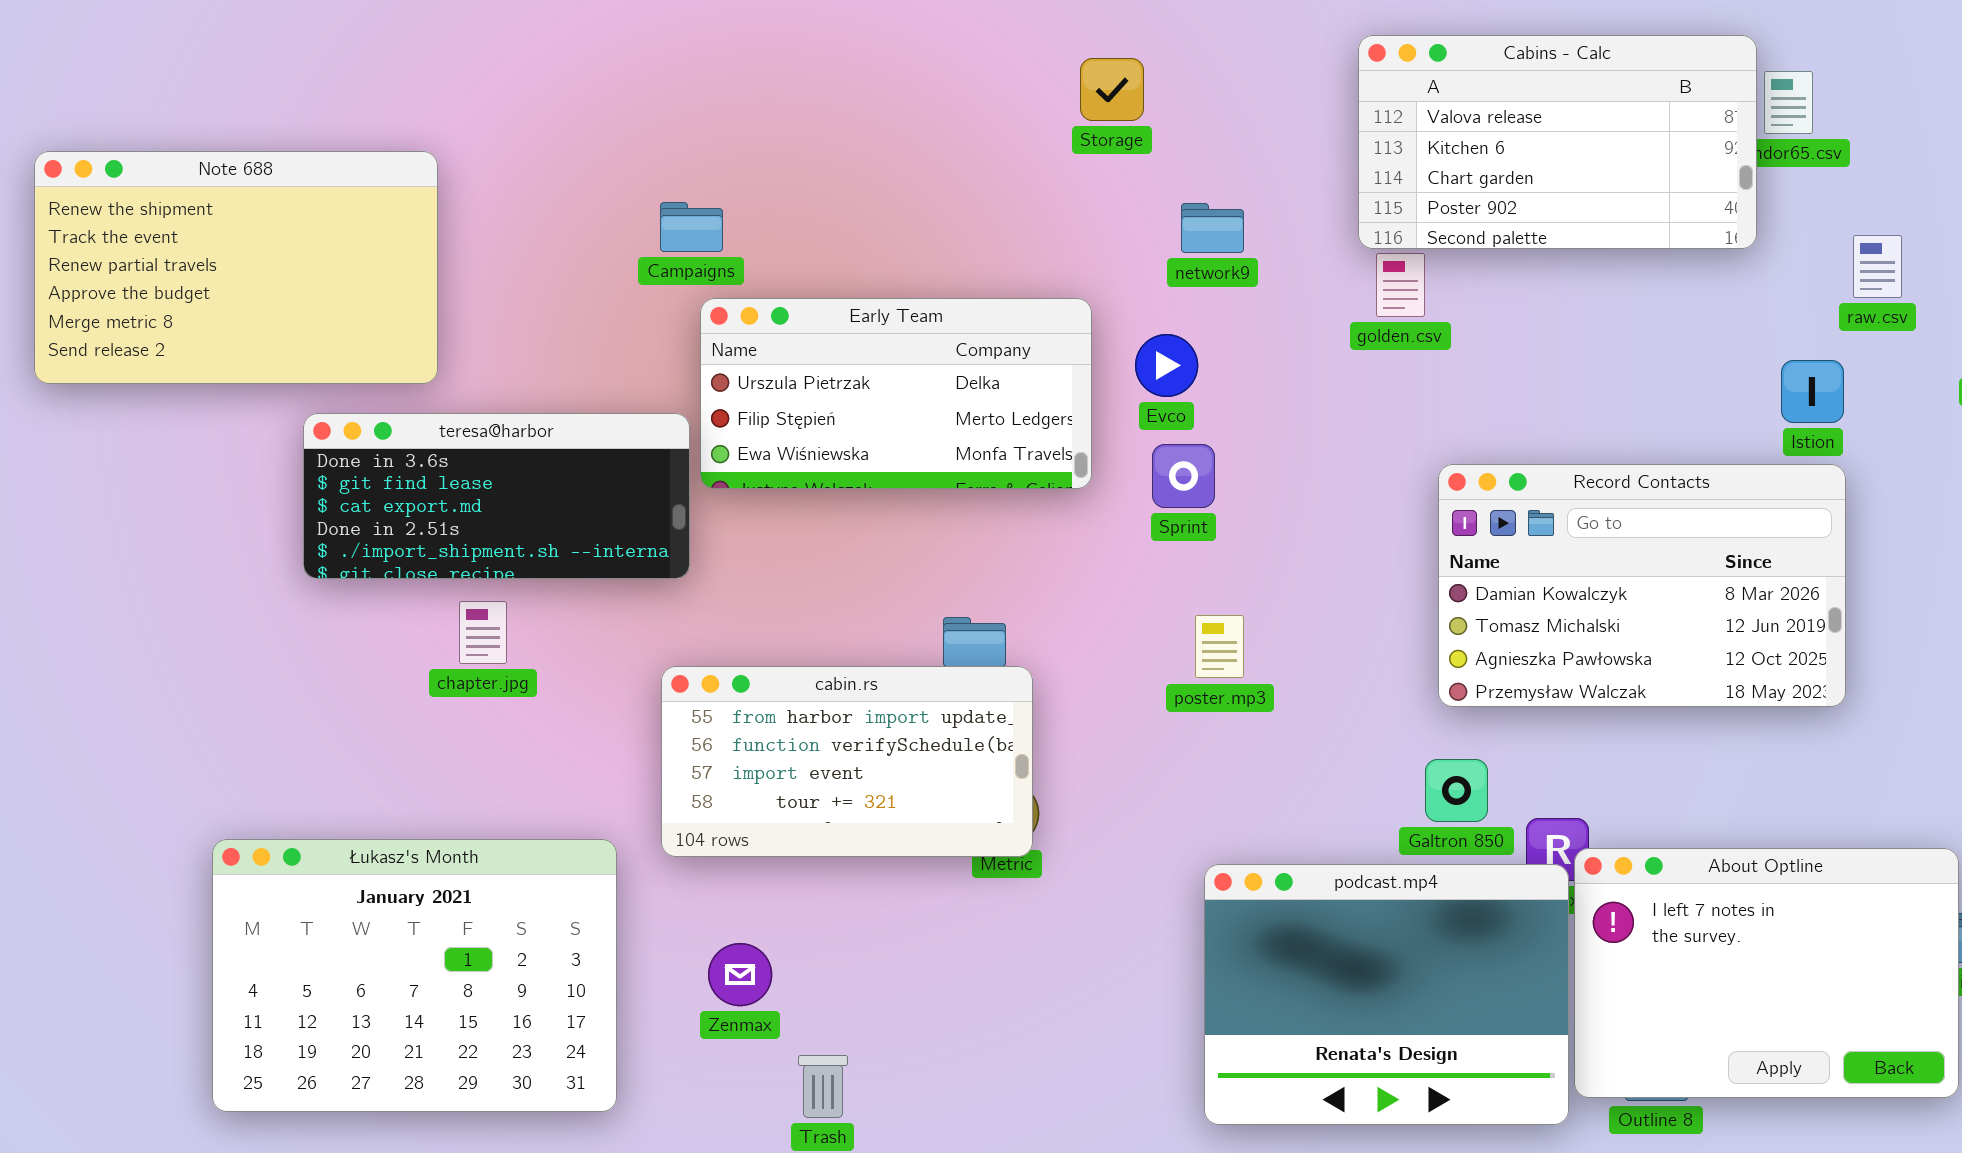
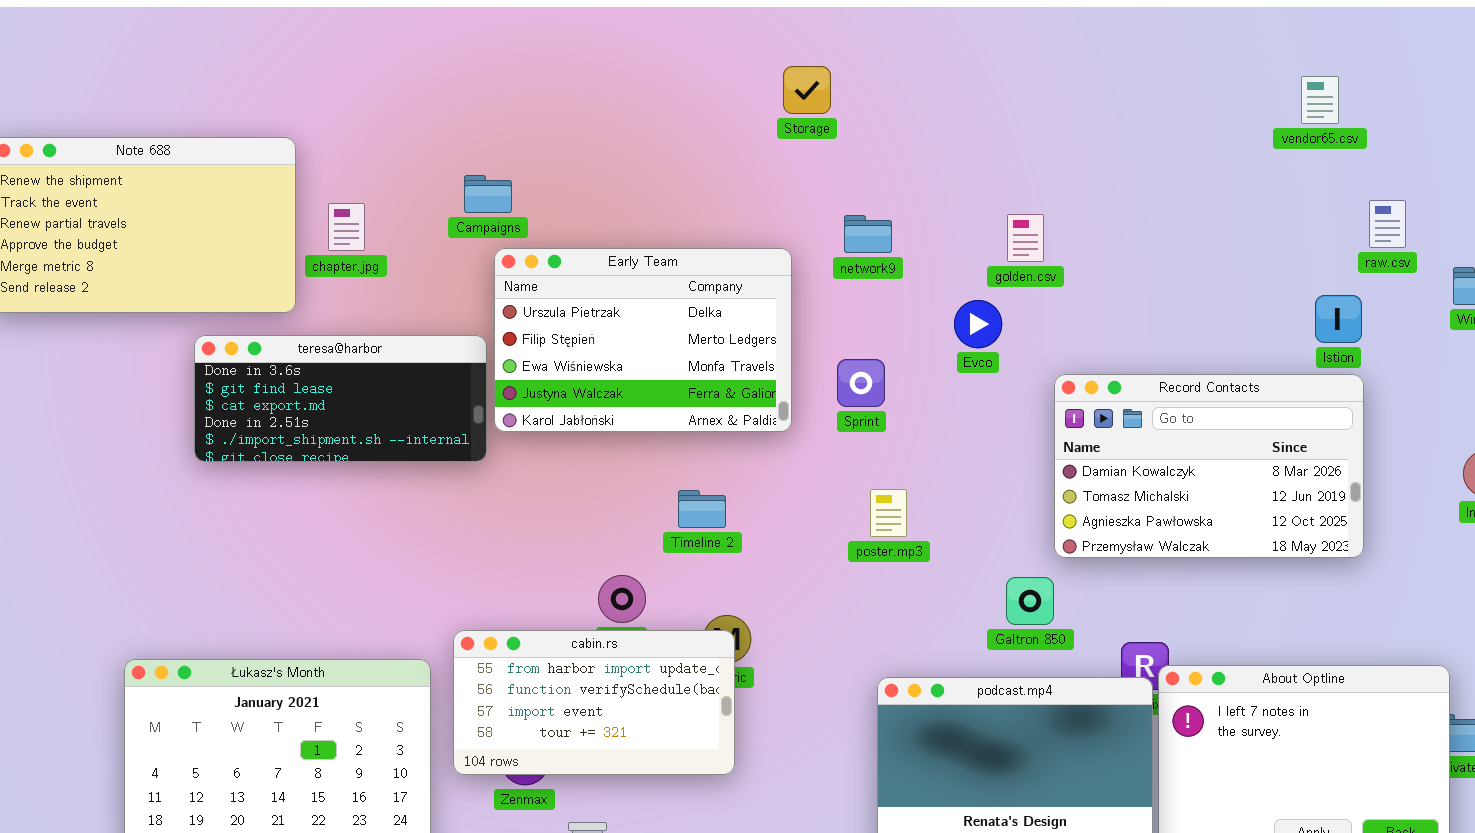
Cabins - Calc: [1358,35,1757,249] -> none, closed
network9: [1181,203,1244,253] -> [844,215,892,253], moved
Early Team: [700,298,1092,489] -> [494,248,792,432], resized
Evco: [1135,334,1198,397] -> [954,300,1002,348], moved
chapter.jpg: [459,601,507,664] -> [328,203,365,251], moved
cabin.rs: [661,666,1033,857] -> [453,630,735,775], moved
Galtron 850: [1425,759,1488,822] -> [1006,577,1054,625], moved

